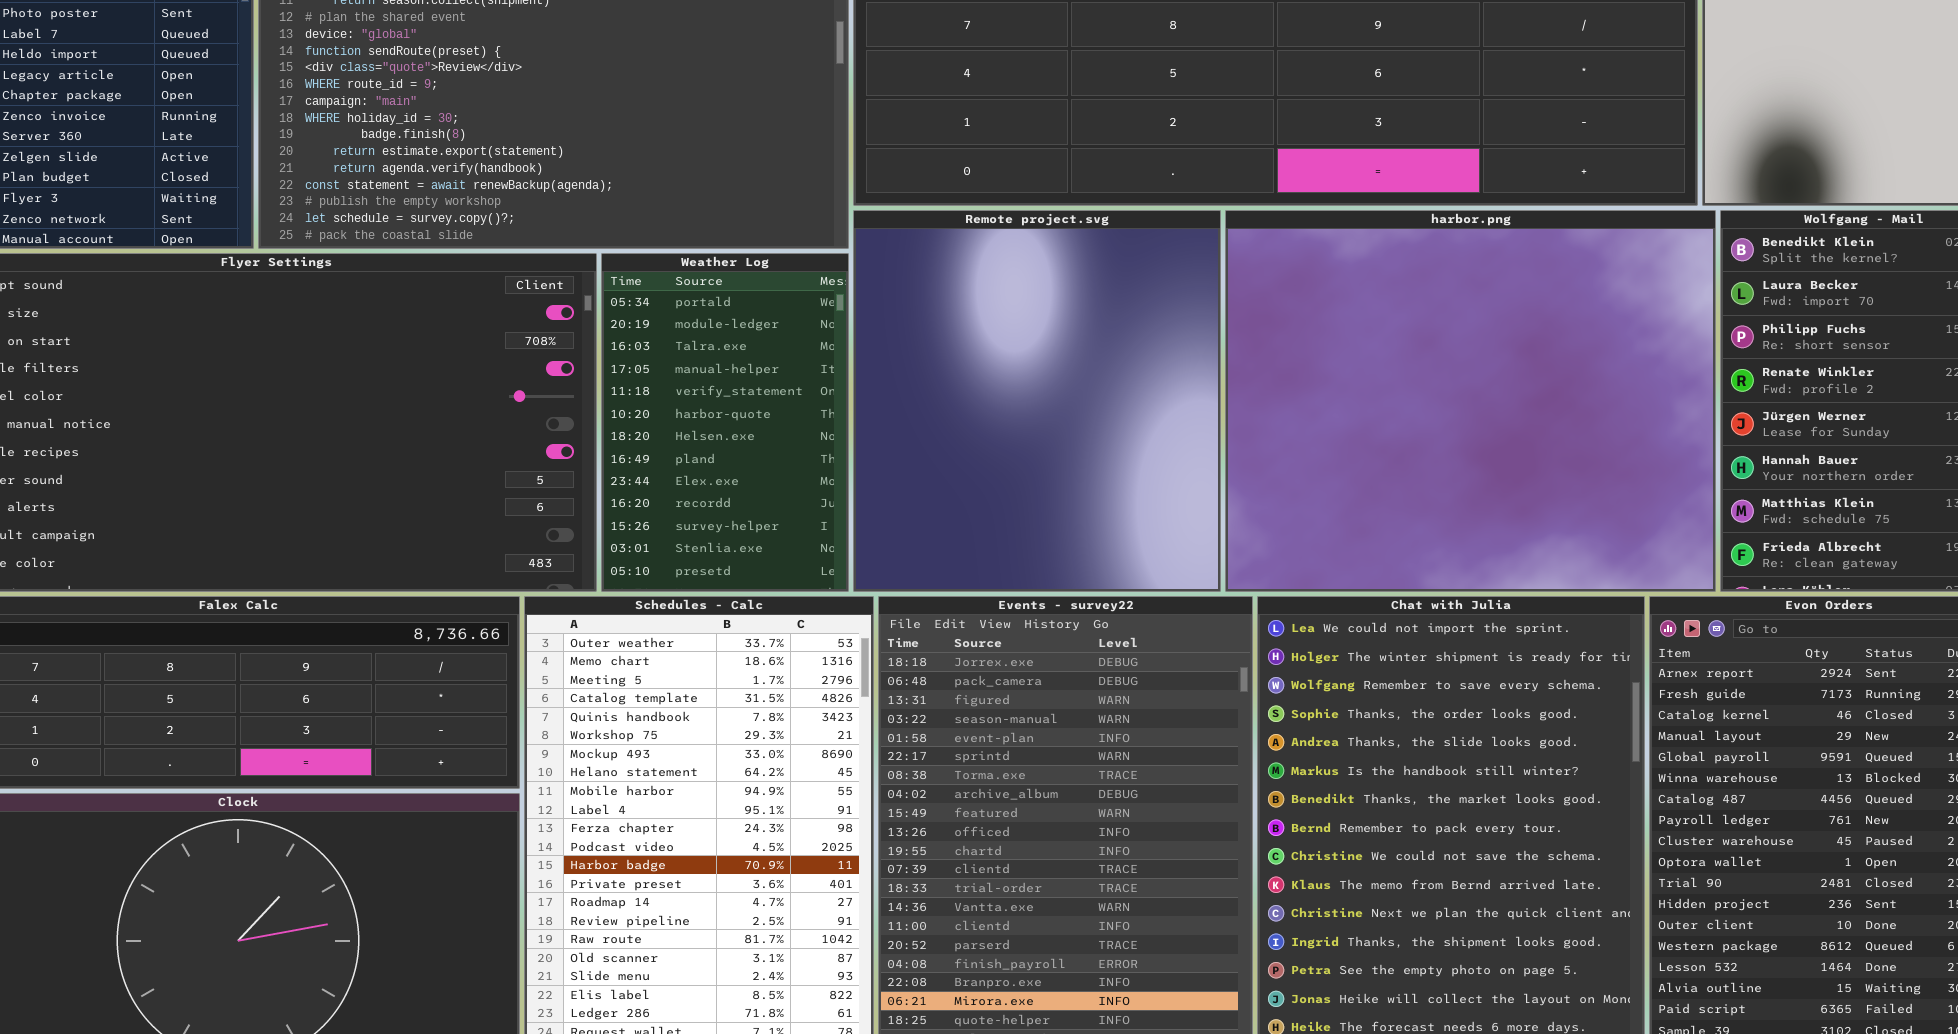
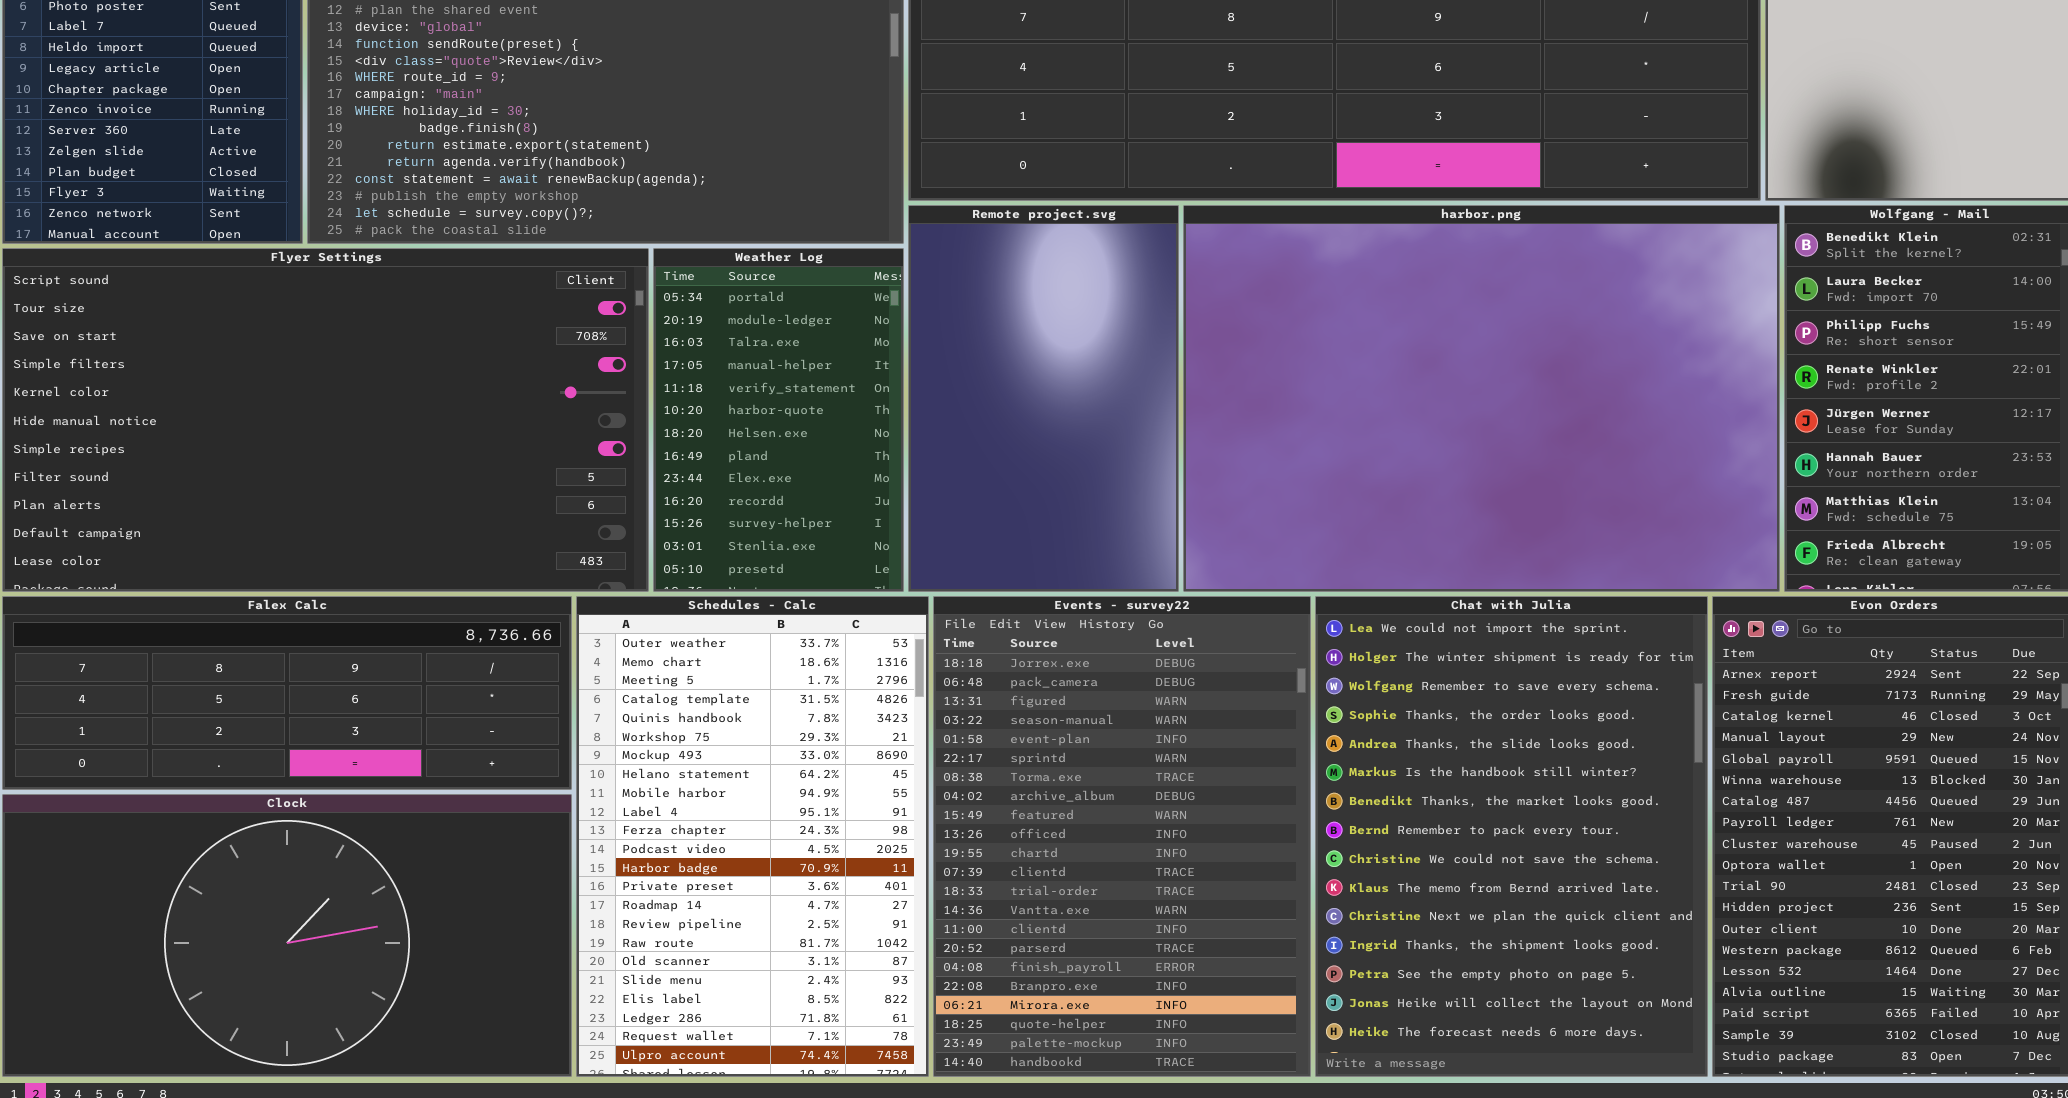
Remote project.svg: [853,210,1221,592] -> [908,205,1179,592], resized
harbor.png: [1225,210,1716,592] -> [1183,205,1780,592], resized

